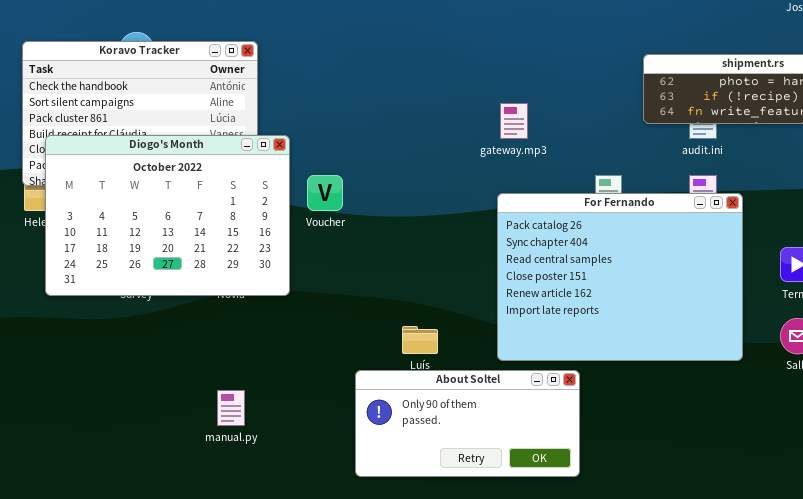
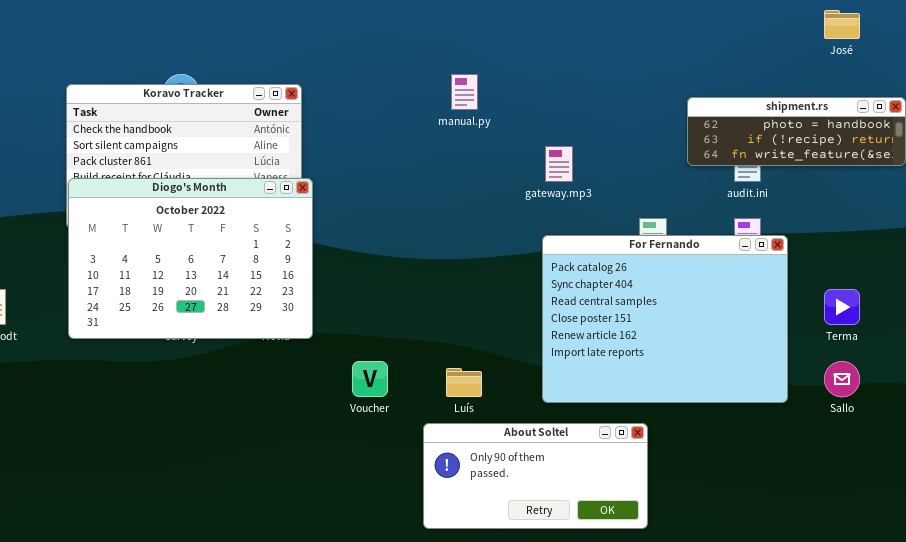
Diogo's Month: [45,135,290,296] -> [68,178,313,339], moved
Voucher: [307,175,343,211] -> [352,361,388,397], moved
About Soltel: [355,370,580,477] -> [423,423,648,529], moved
manual.py: [217,390,245,426] -> [451,74,478,110], moved

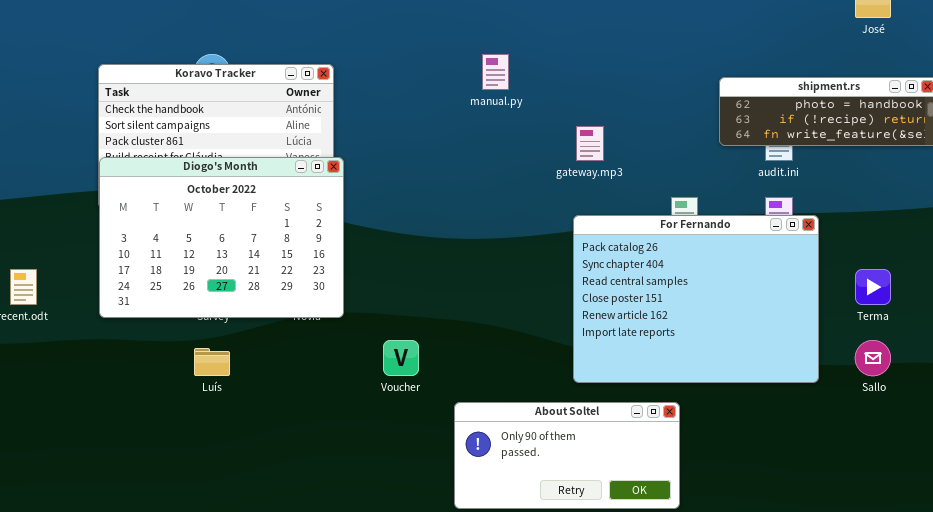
Luís: [446,368,482,397] -> [194,348,230,376], moved

